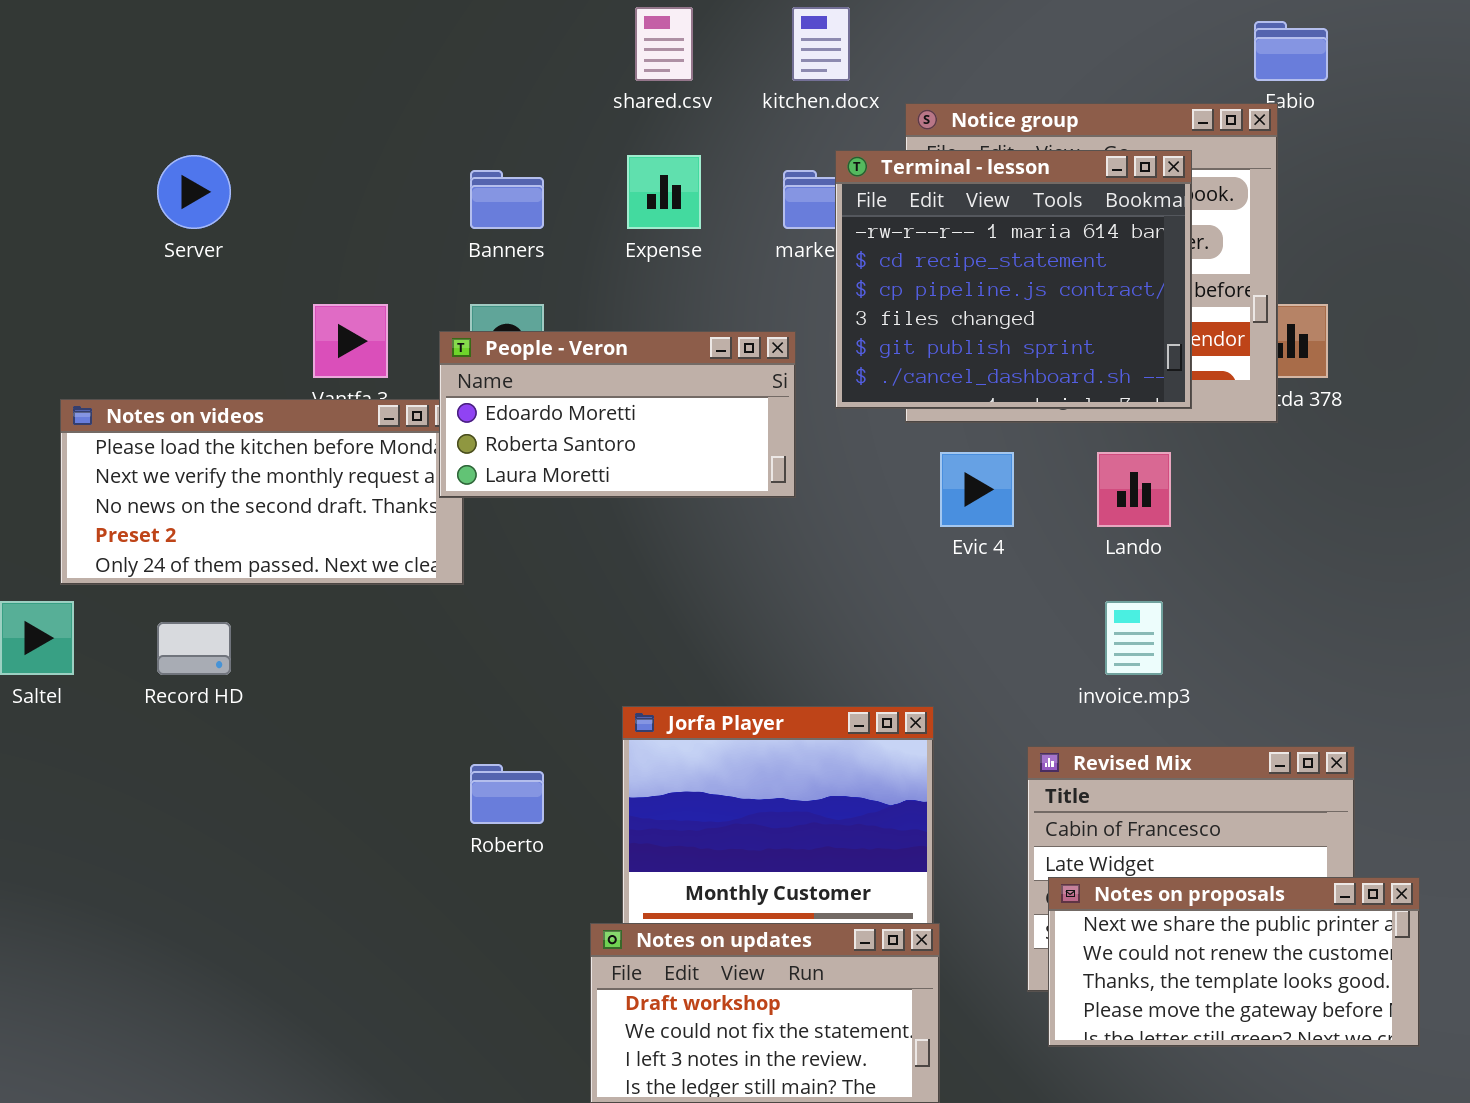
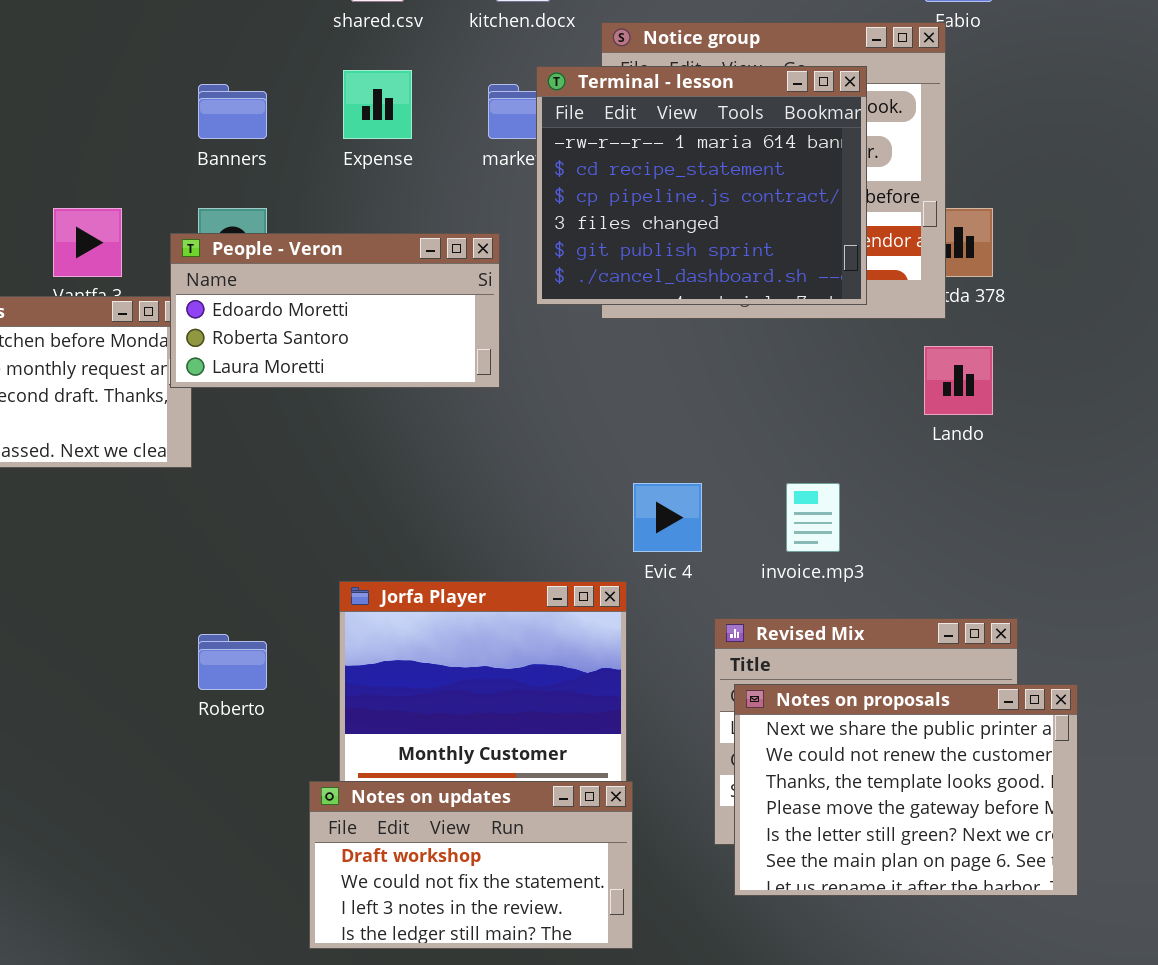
Evic 4: [940,452,1014,527] -> [633,483,702,552], moved
Lando: [1097,452,1171,527] -> [924,346,993,415], moved
Notes on proposals: [1048,877,1420,1047] -> [734,684,1078,896], resized

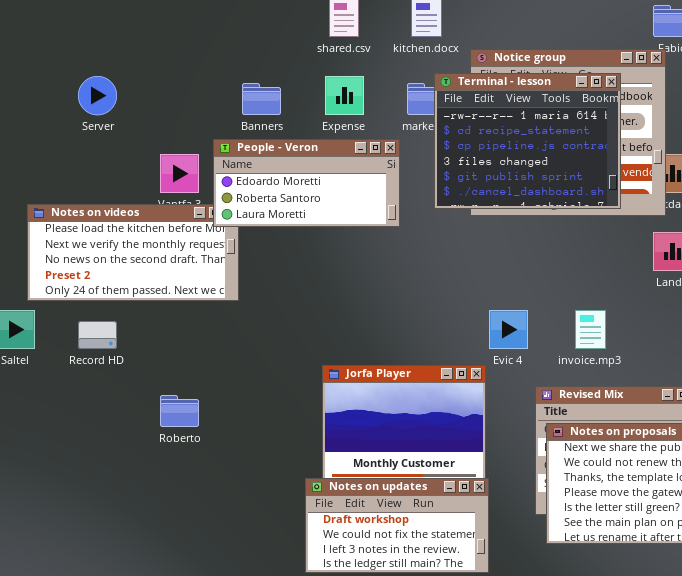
People - Veron: [170,233,500,388] -> [213,139,400,227], moved
Roberto: [198,634,267,690] -> [160,395,199,427], moved

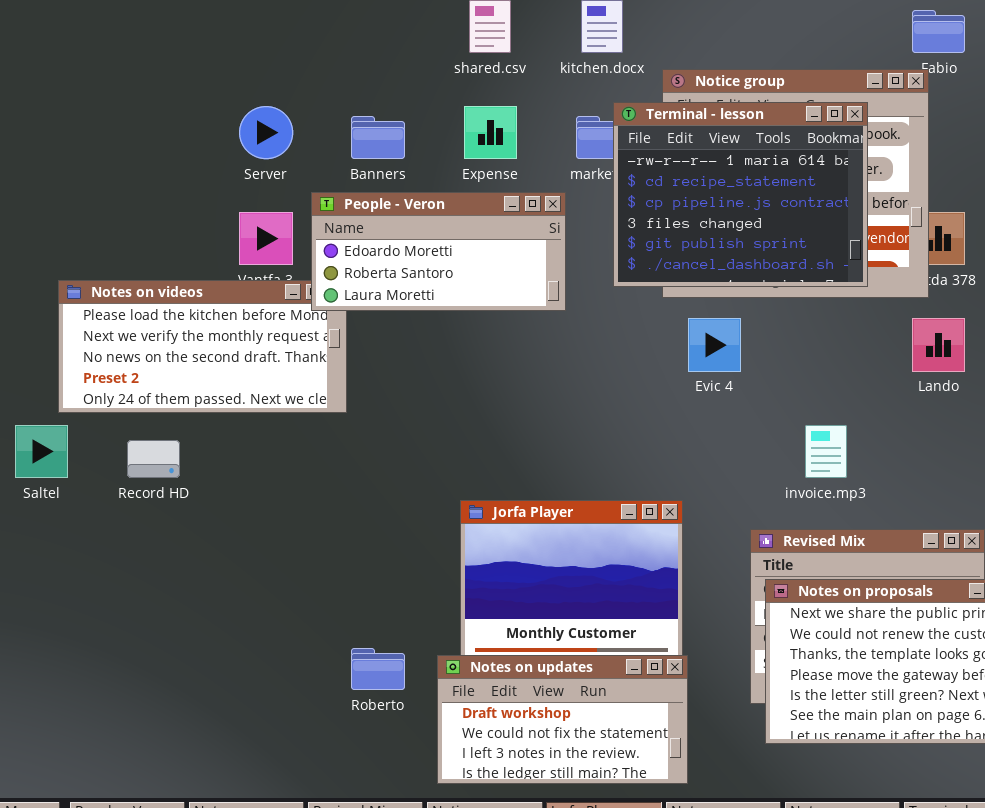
Server: [78,76,117,115] -> [239,106,293,159], moved
Evic 4: [489,310,528,349] -> [688,318,741,372], moved
Roberto: [160,395,199,427] -> [351,648,405,690], moved

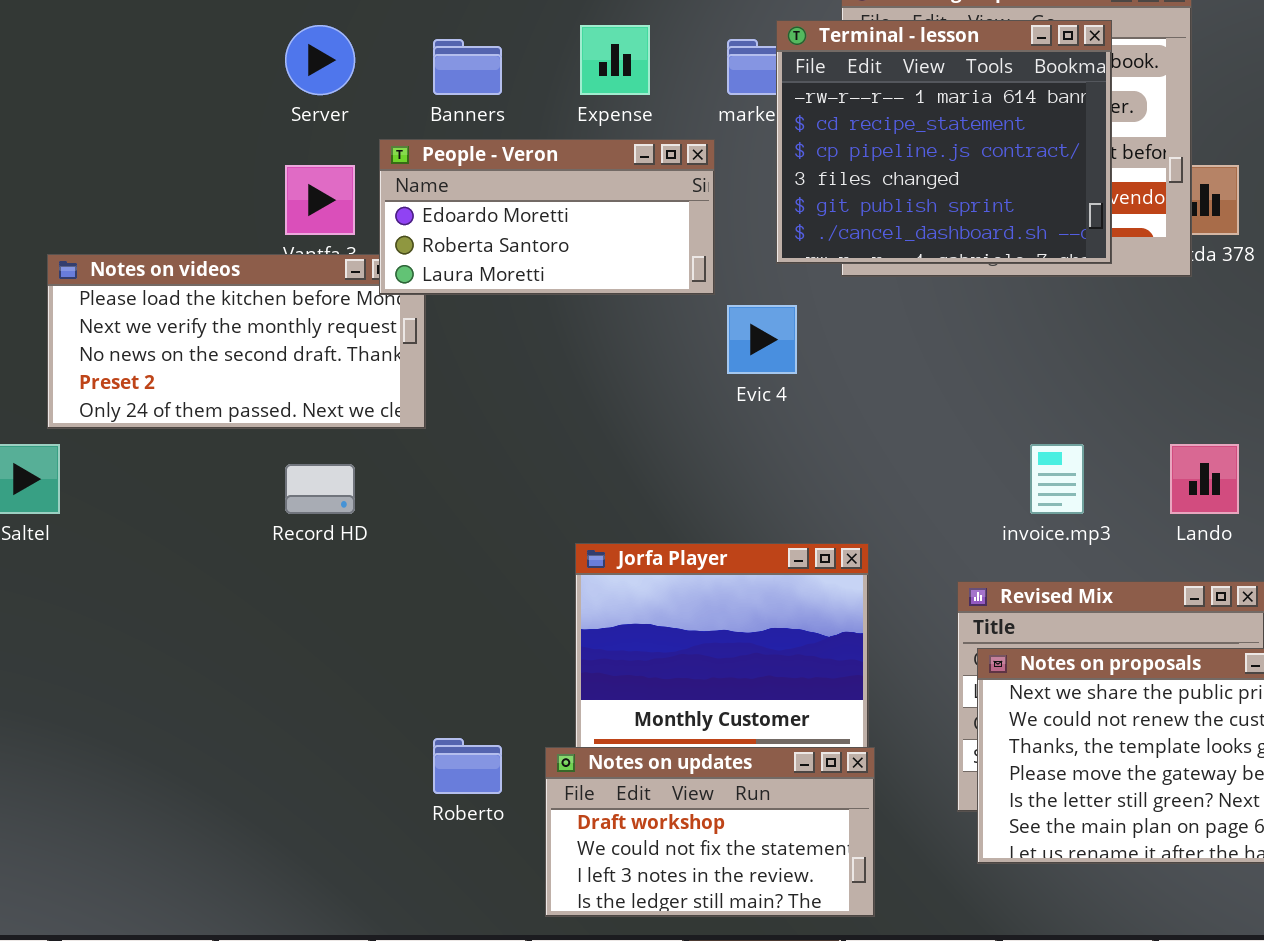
Evic 4: [688,318,741,372] -> [727,305,797,374], moved
Lando: [912,318,965,372] -> [1170,444,1239,514], moved
Record HD: [127,440,180,478] -> [285,464,355,514], moved

